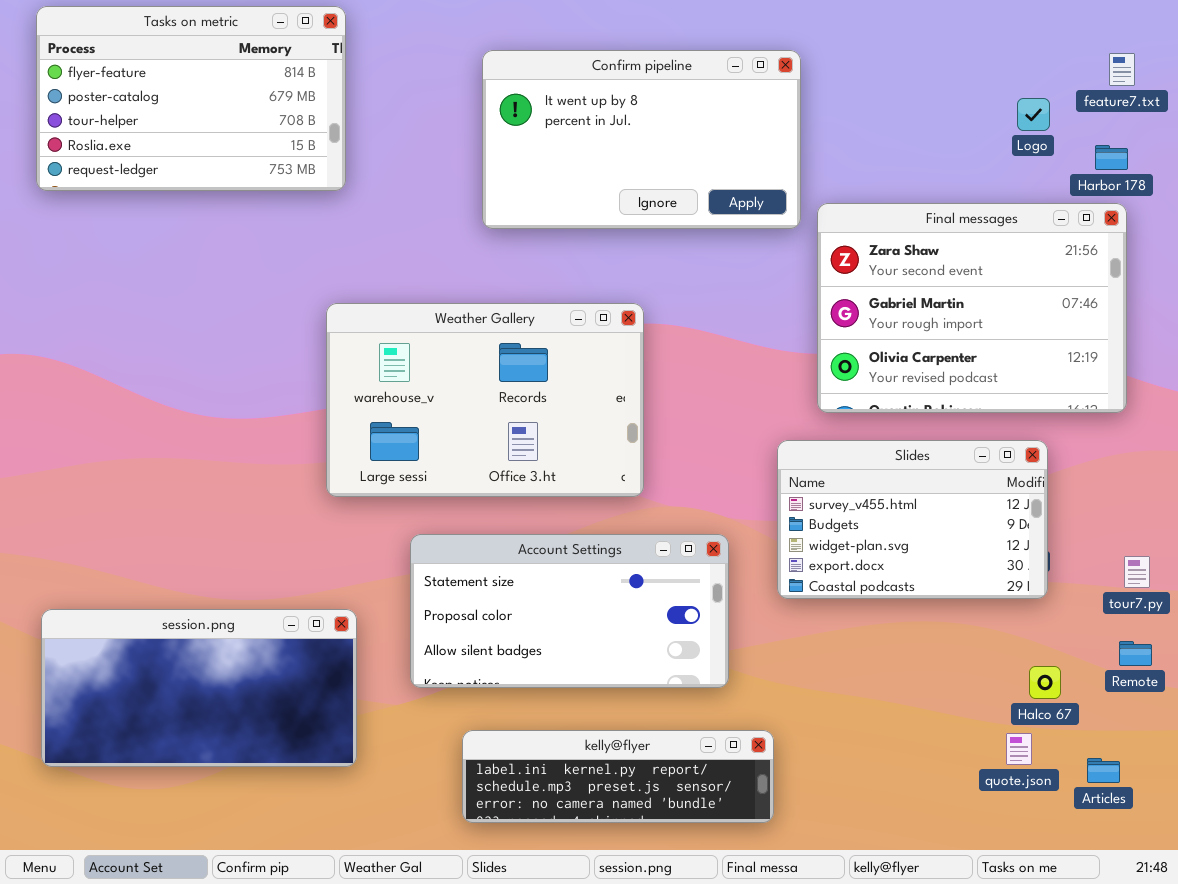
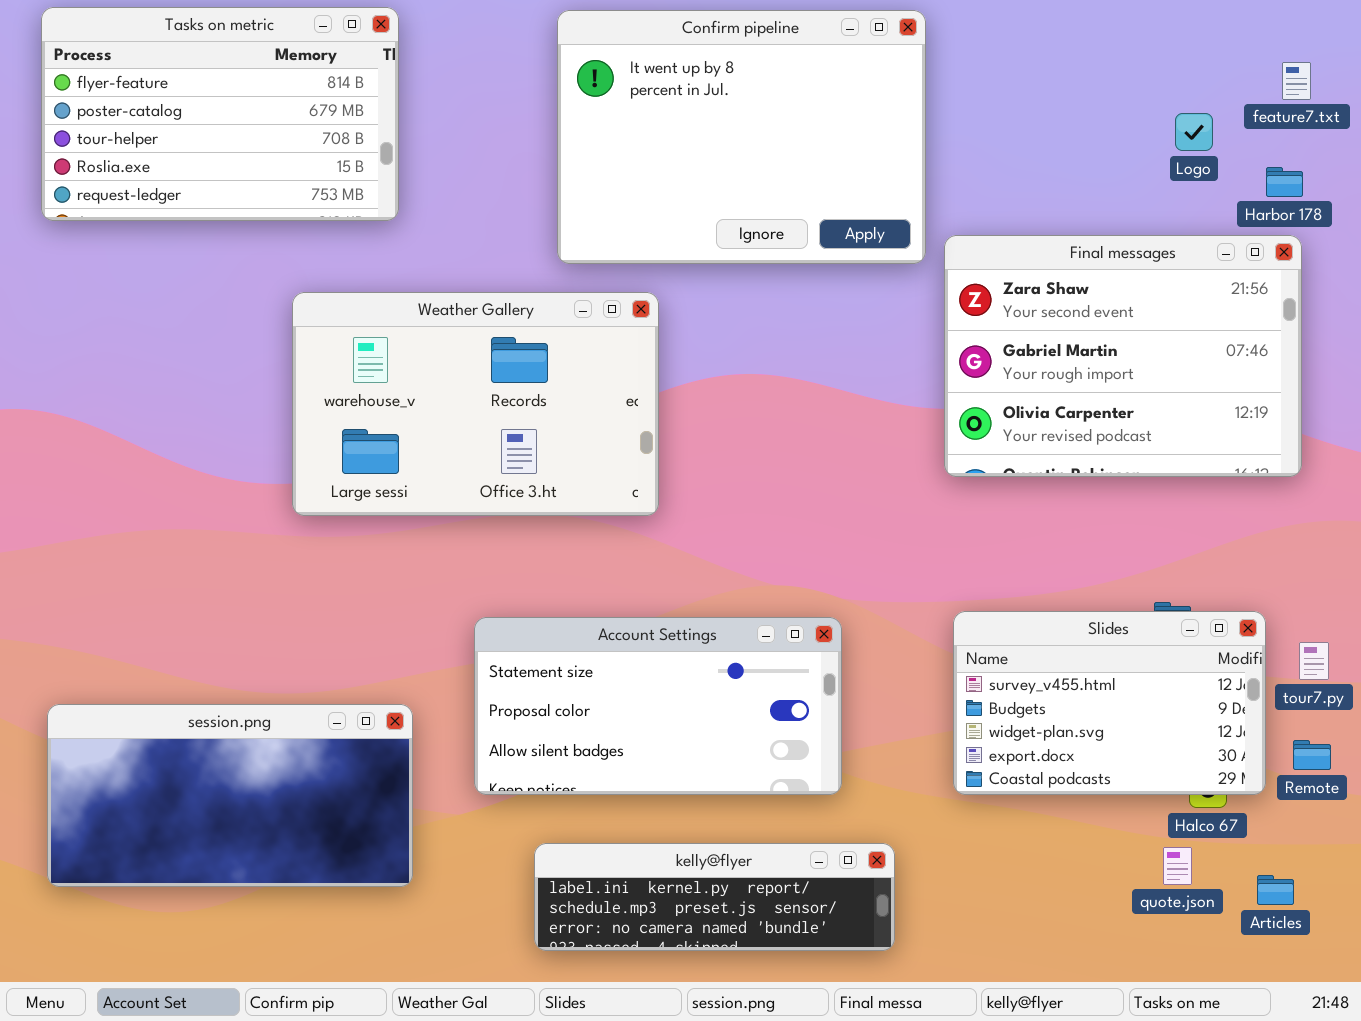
Confirm pipeline: [482,50,801,229] -> [557,10,926,264], resized
Weather Gallery: [326,303,644,497] -> [292,292,659,516], moved
Slides: [777,440,1048,599] -> [953,611,1266,795], moved

